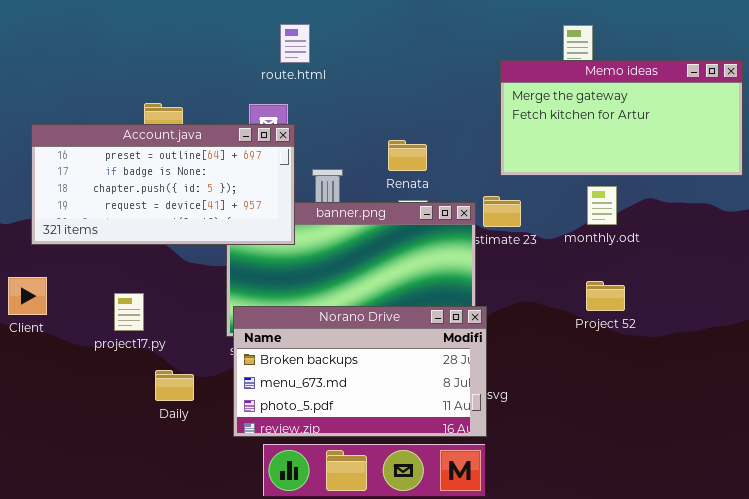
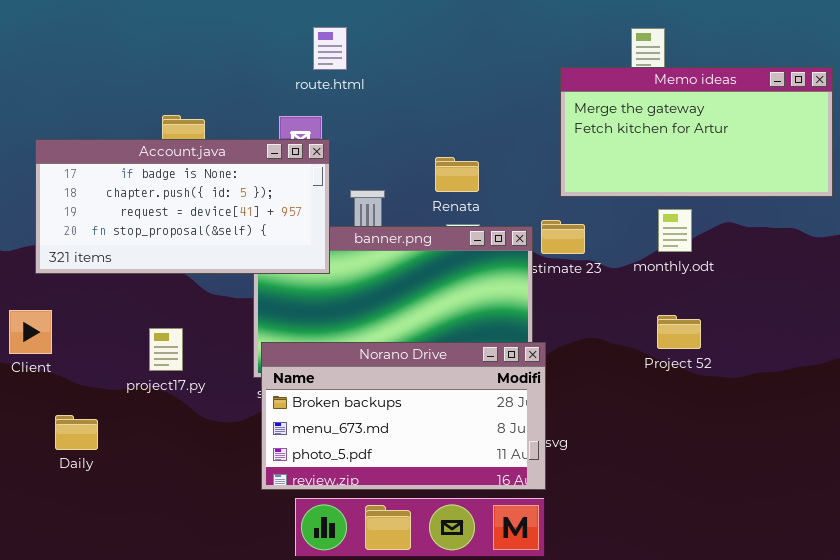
Account.java: [31,124,295,245] -> [35,139,330,274], scrolled down 1 row
project17.py: [114,293,144,331] -> [149,328,183,371], moved
Daily: [155,370,194,401] -> [55,415,98,450], moved

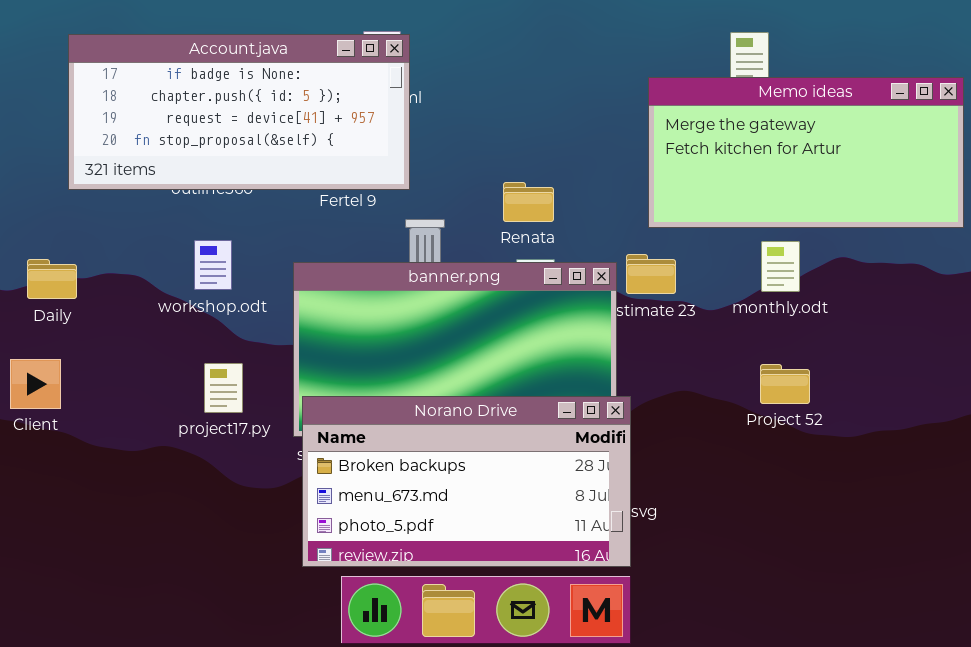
Account.java: [35,139,330,274] -> [68,34,410,190], moved
project17.py: [149,328,183,371] -> [204,363,243,413], moved
Daily: [55,415,98,450] -> [27,259,77,299], moved

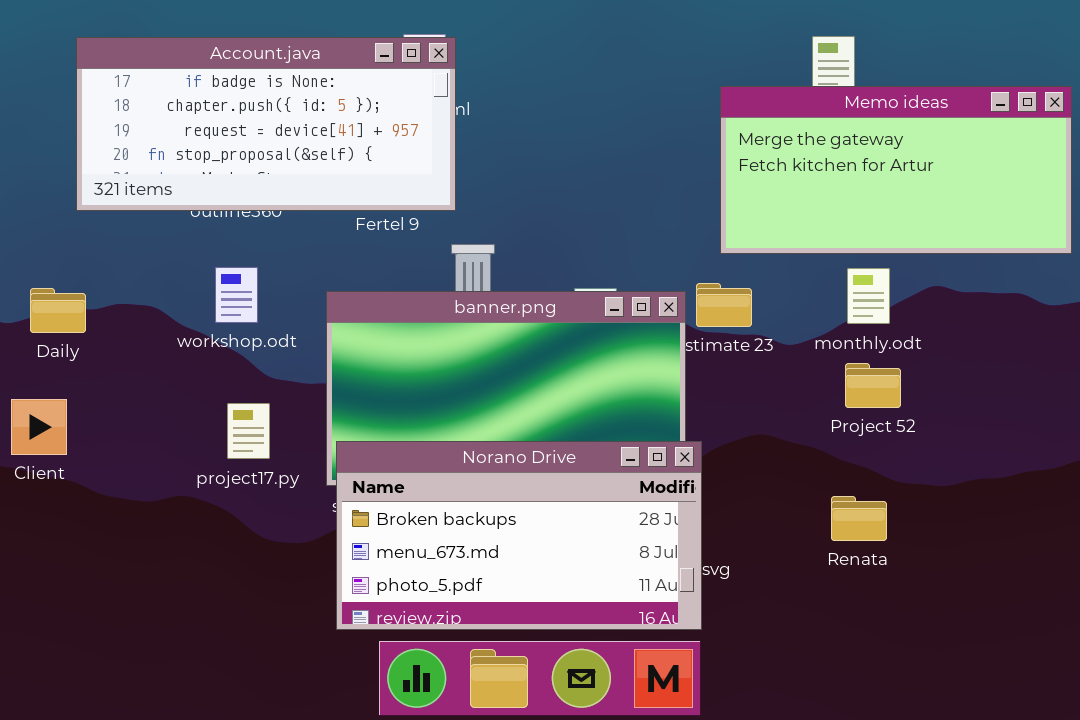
Renata: [503,182,554,222] -> [831,496,887,541], moved
Project 52: [760,364,810,404] -> [845,363,901,408], moved

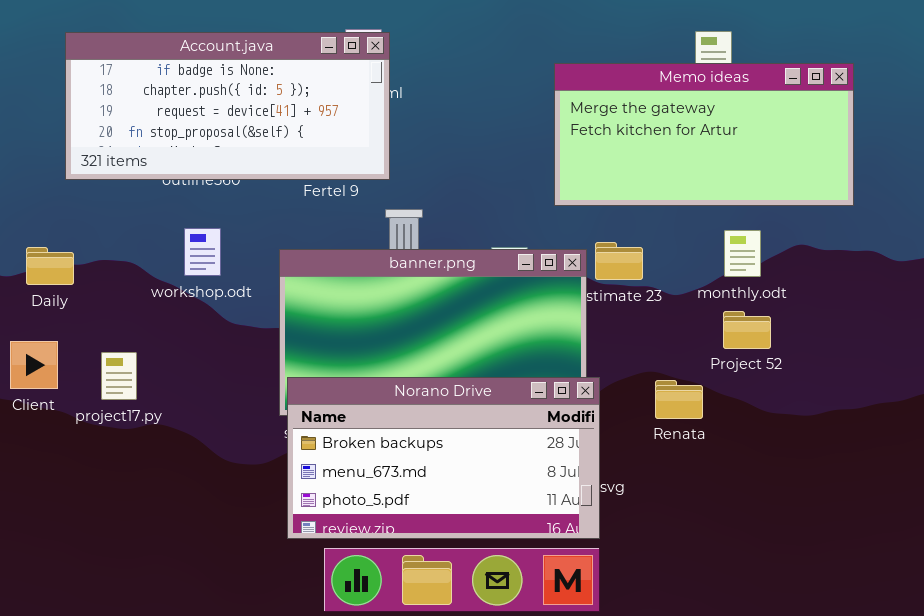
Memo ideas: [720,86,1072,254] -> [554,63,854,206], moved
project17.py: [227,403,270,459] -> [101,352,137,400], moved
Renata: [831,496,887,541] -> [655,380,703,419], moved

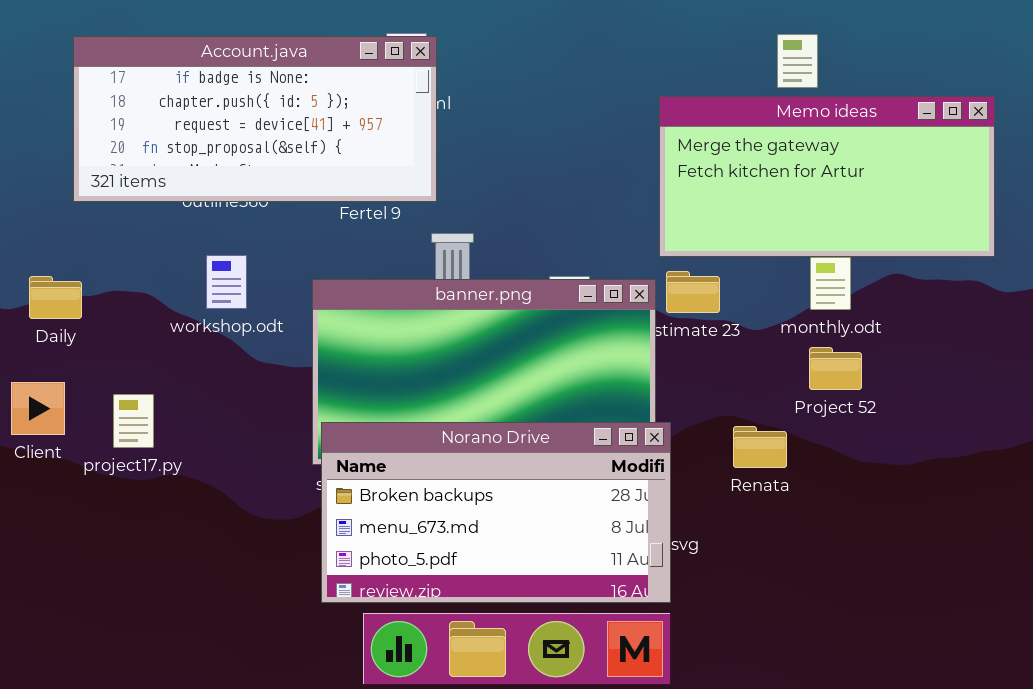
Memo ideas: [554,63,854,206] -> [659,96,995,257], moved

